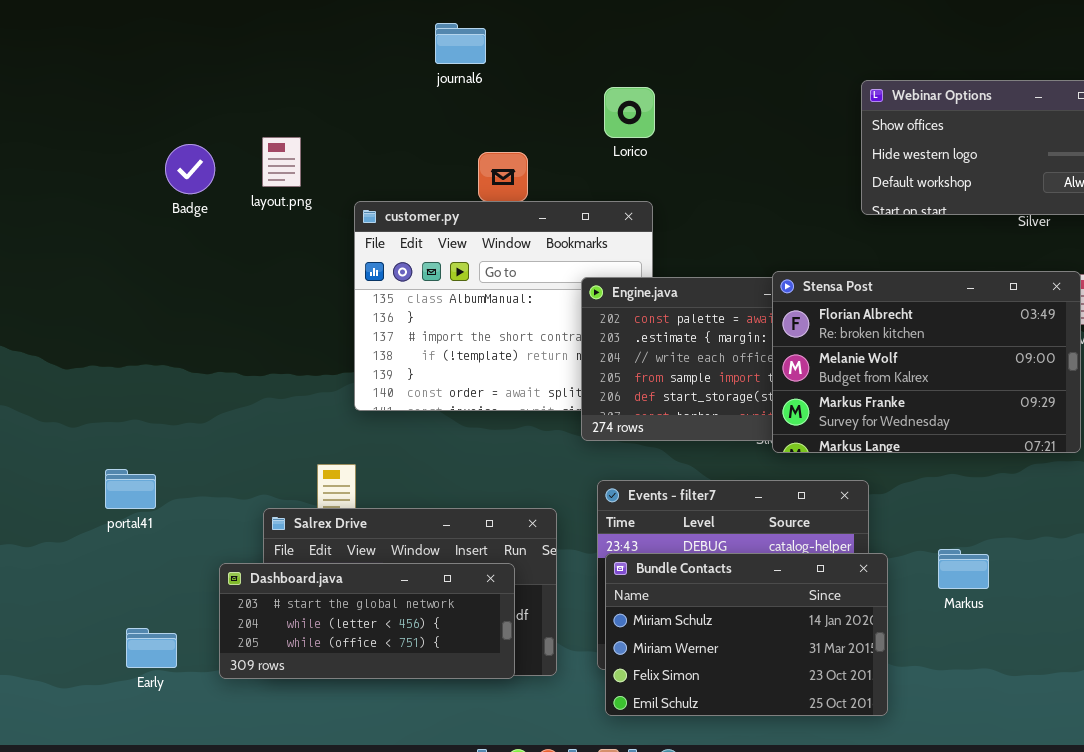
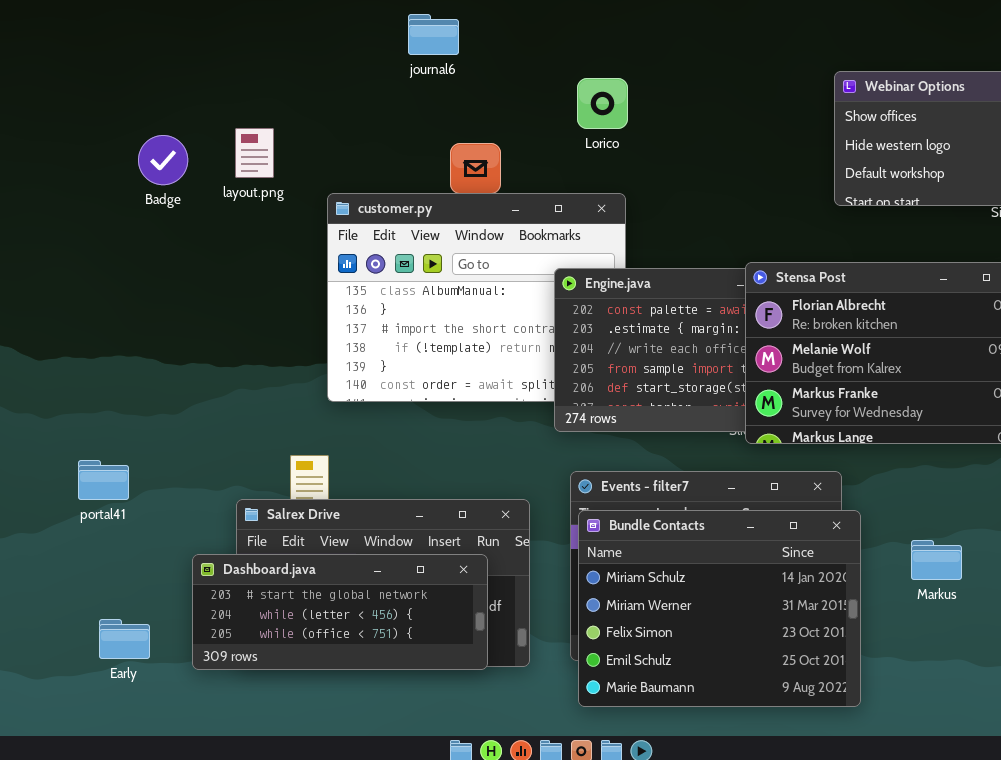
Bundle Contacts: [605,553,888,716] -> [578,510,861,707], resized

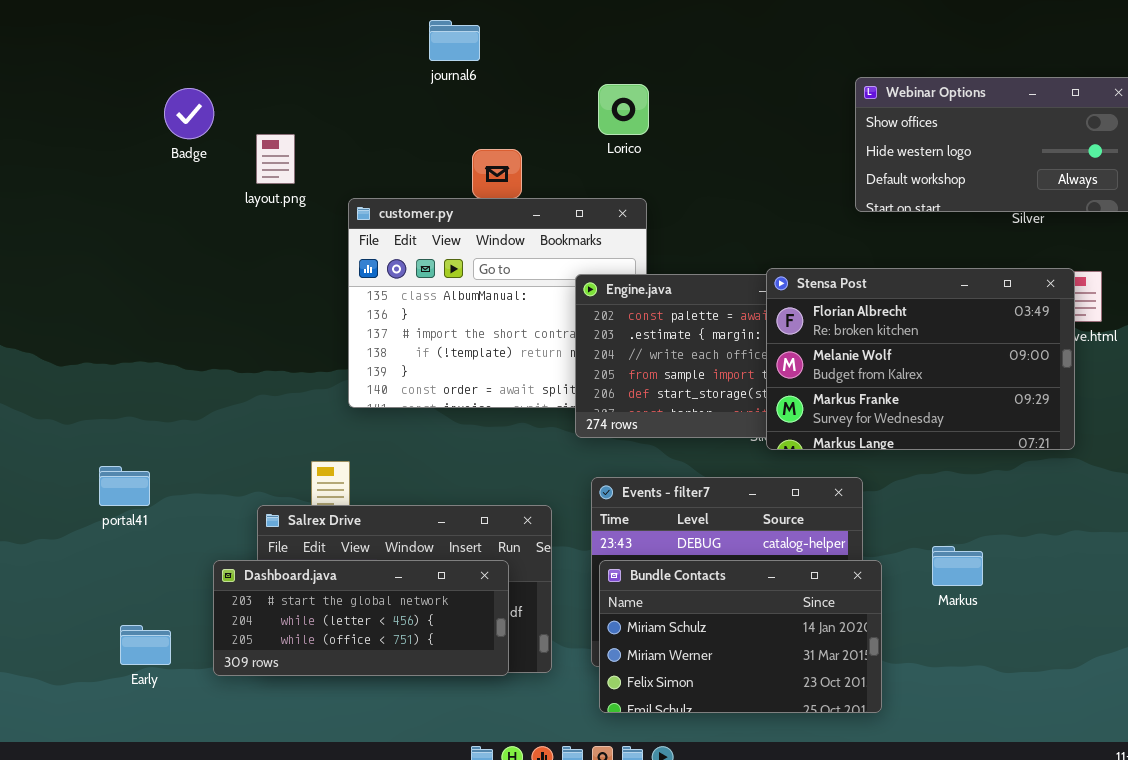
Badge: [138,135,188,185] -> [164,88,214,139], moved
Bundle Contacts: [578,510,861,707] -> [599,560,882,713], resized

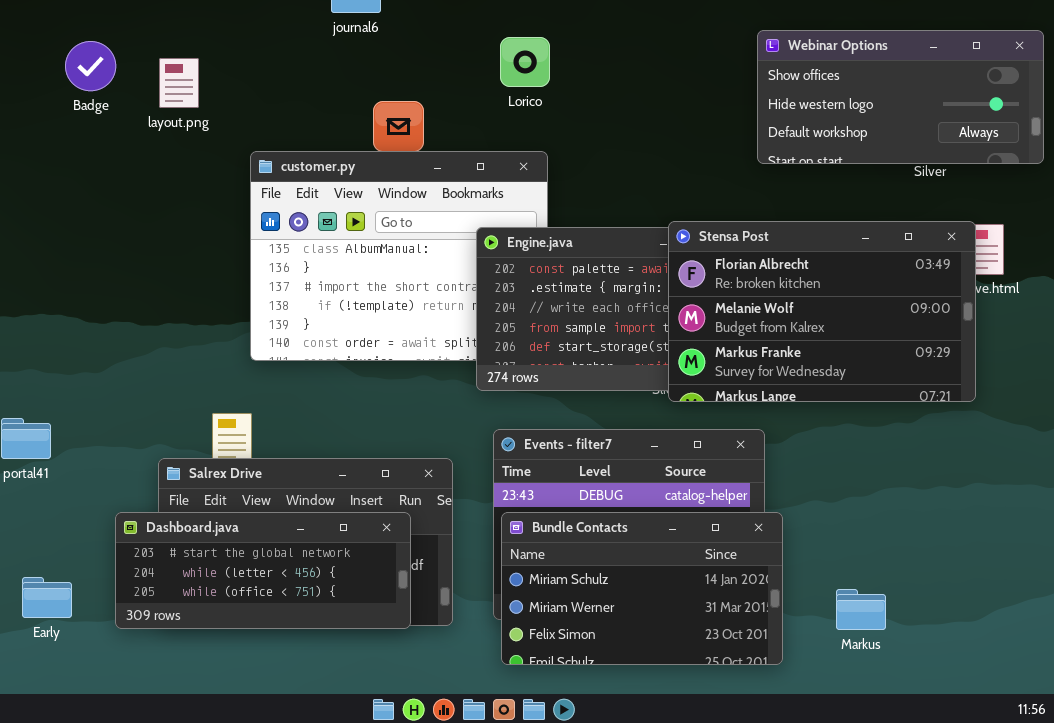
layout.png: [256,134,295,184] -> [159,58,199,108], moved
Markus: [932,546,983,586] -> [836,589,886,630], moved

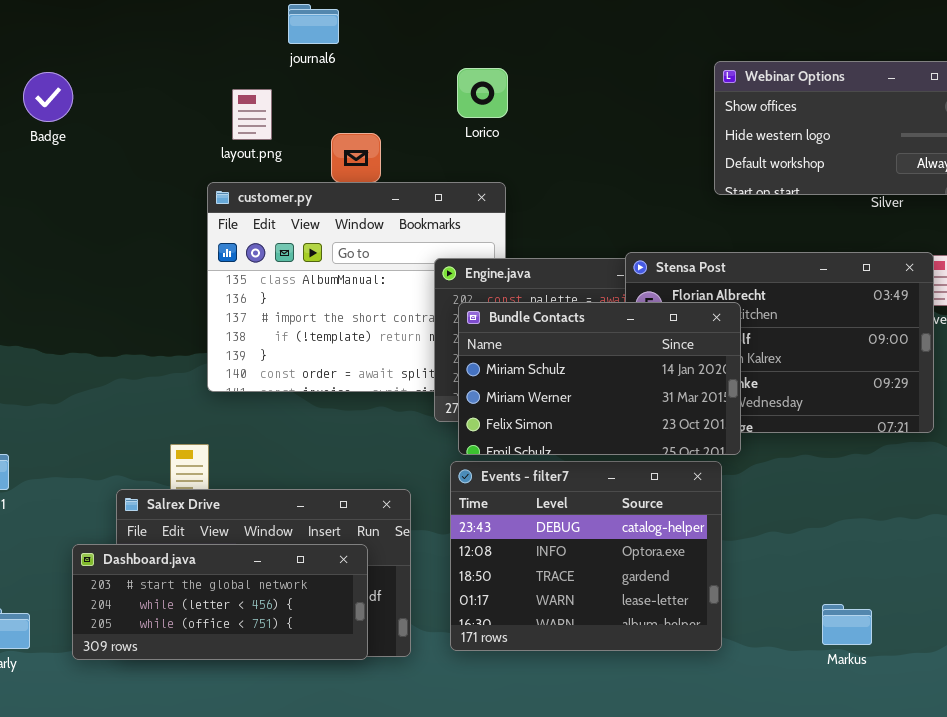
layout.png: [159,58,199,108] -> [232,89,272,140], moved
Bundle Contacts: [501,512,783,665] -> [458,302,741,455], moved
Markus: [836,589,886,630] -> [822,604,872,645], moved

